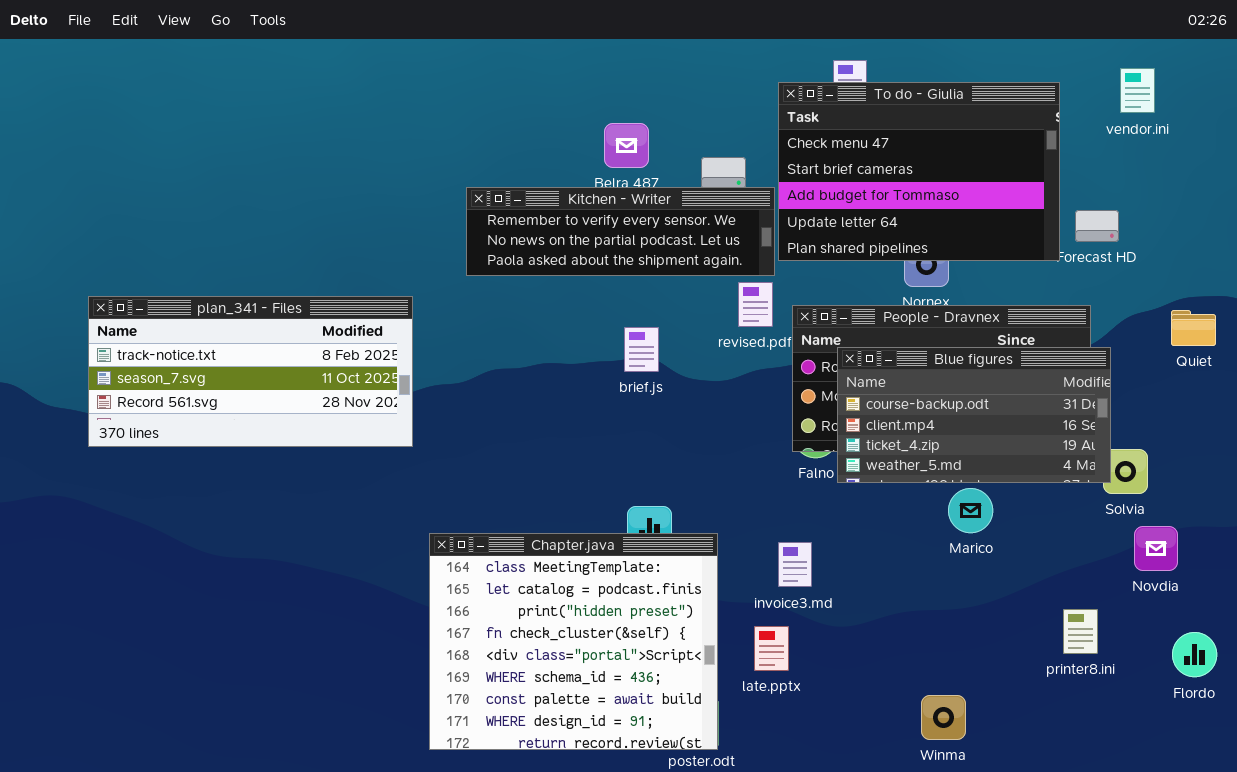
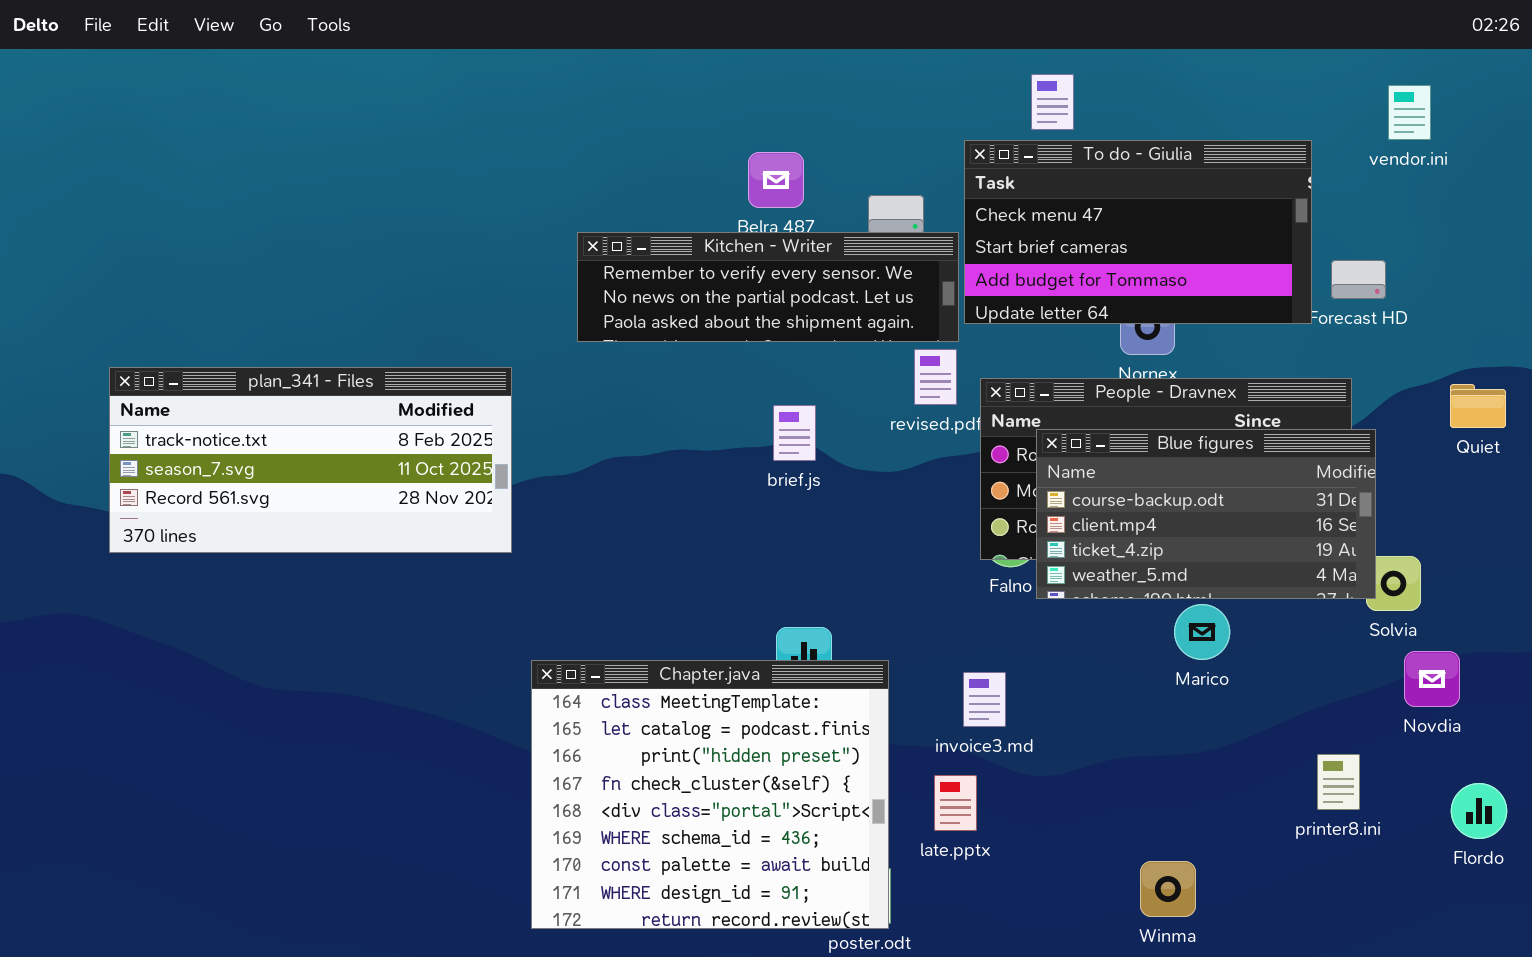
To do - Giulia: [778,82,1060,261] -> [964,140,1312,324], resized

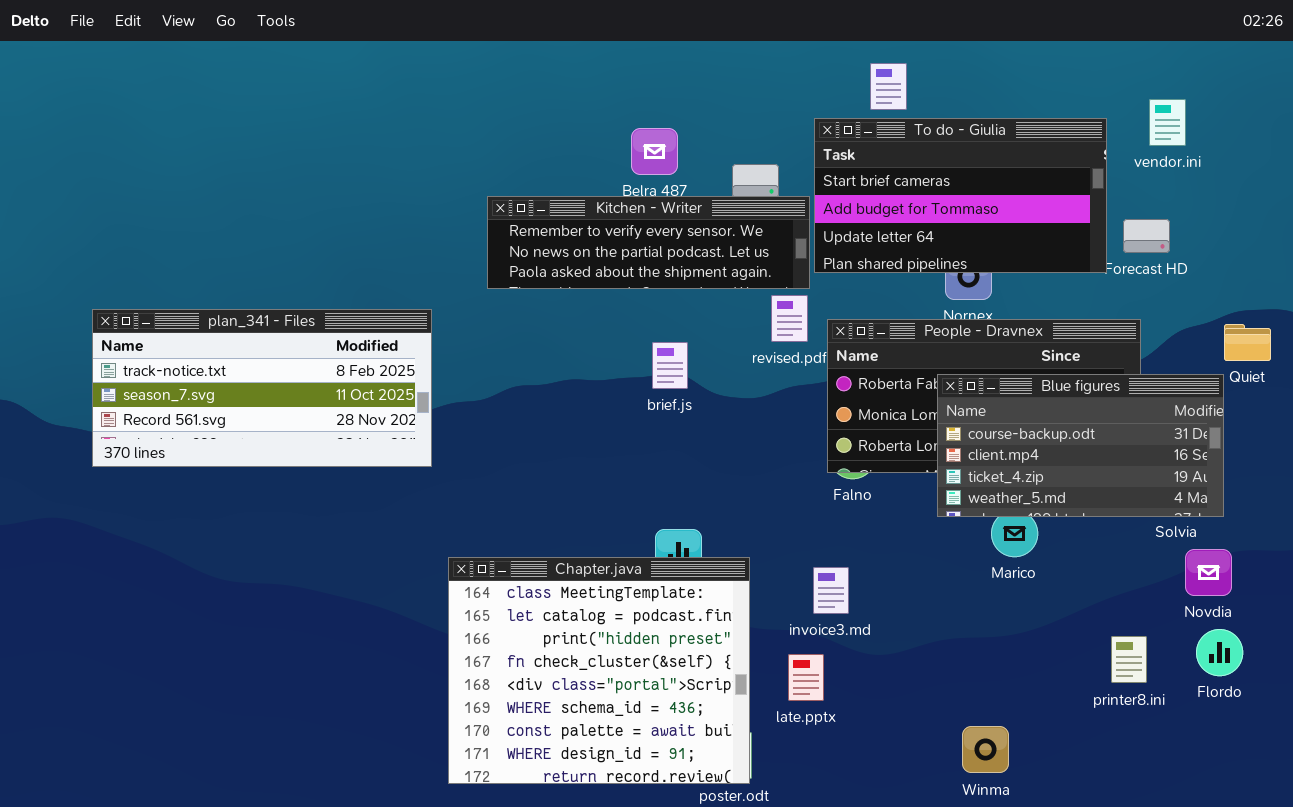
vendor.ini: [1388,85,1431,140] -> [1149,99,1186,146], moved
To do - Giulia: [964,140,1312,324] -> [814,118,1107,273], scrolled down 1 row
Blue figures: [1036,429,1376,599] -> [937,374,1224,517], moved
Flordo: [1451,783,1507,839] -> [1196,629,1243,676], moved

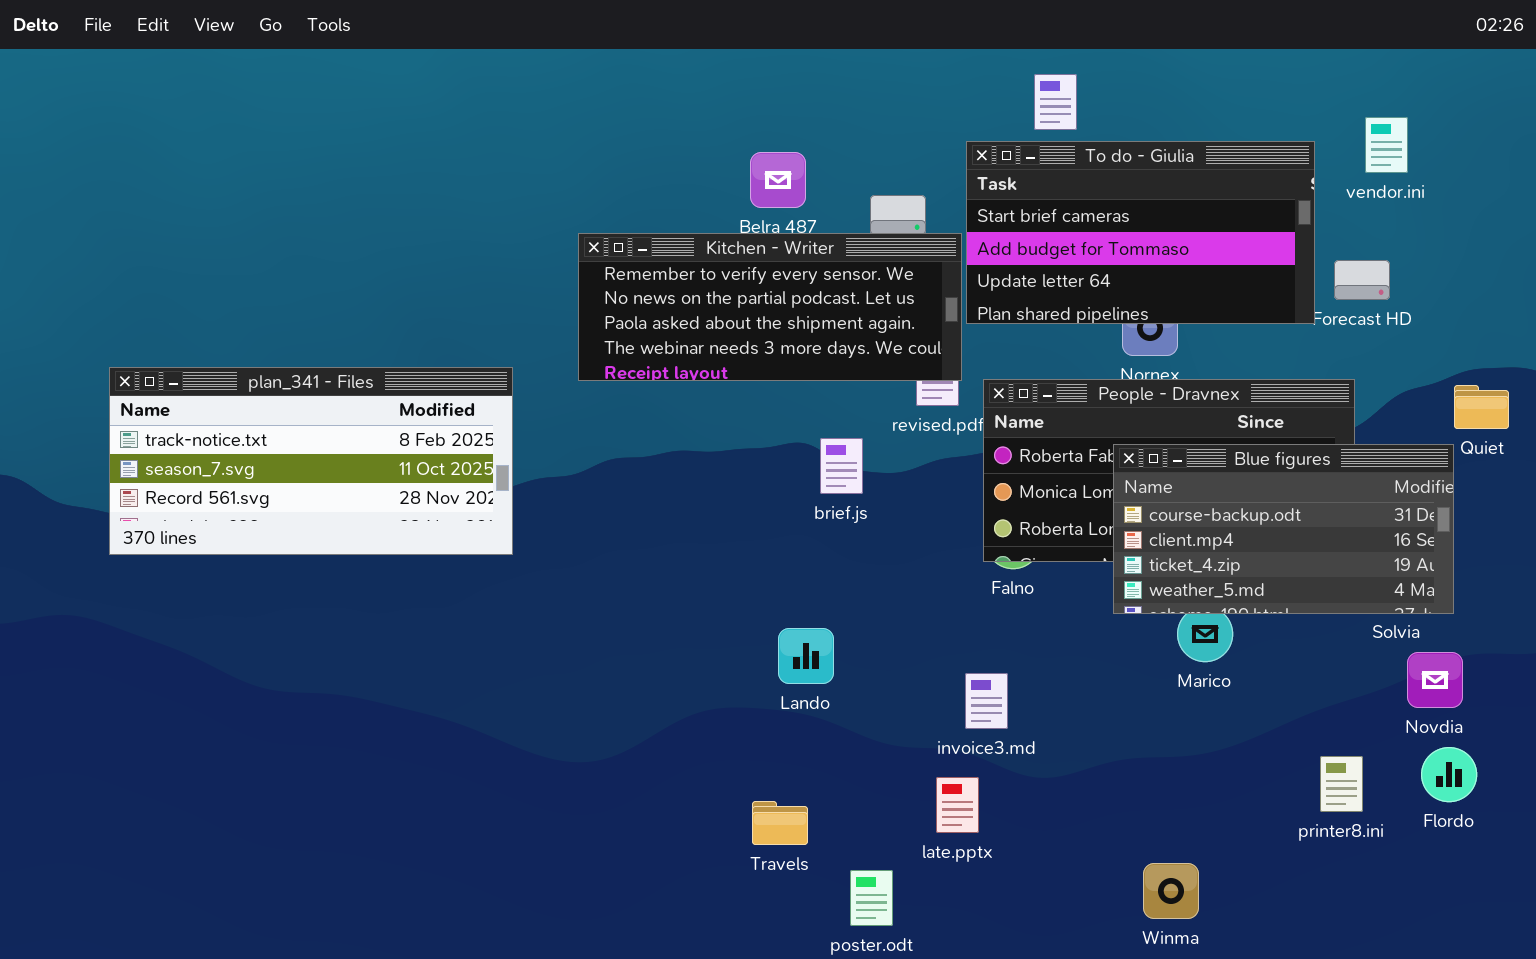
Kitchen - Writer: [487,196,810,289] -> [578,233,962,381], resized
brief.js: [652,342,688,389] -> [820,438,863,494], moved
Chapter.java: [448,557,750,784] -> none, closed

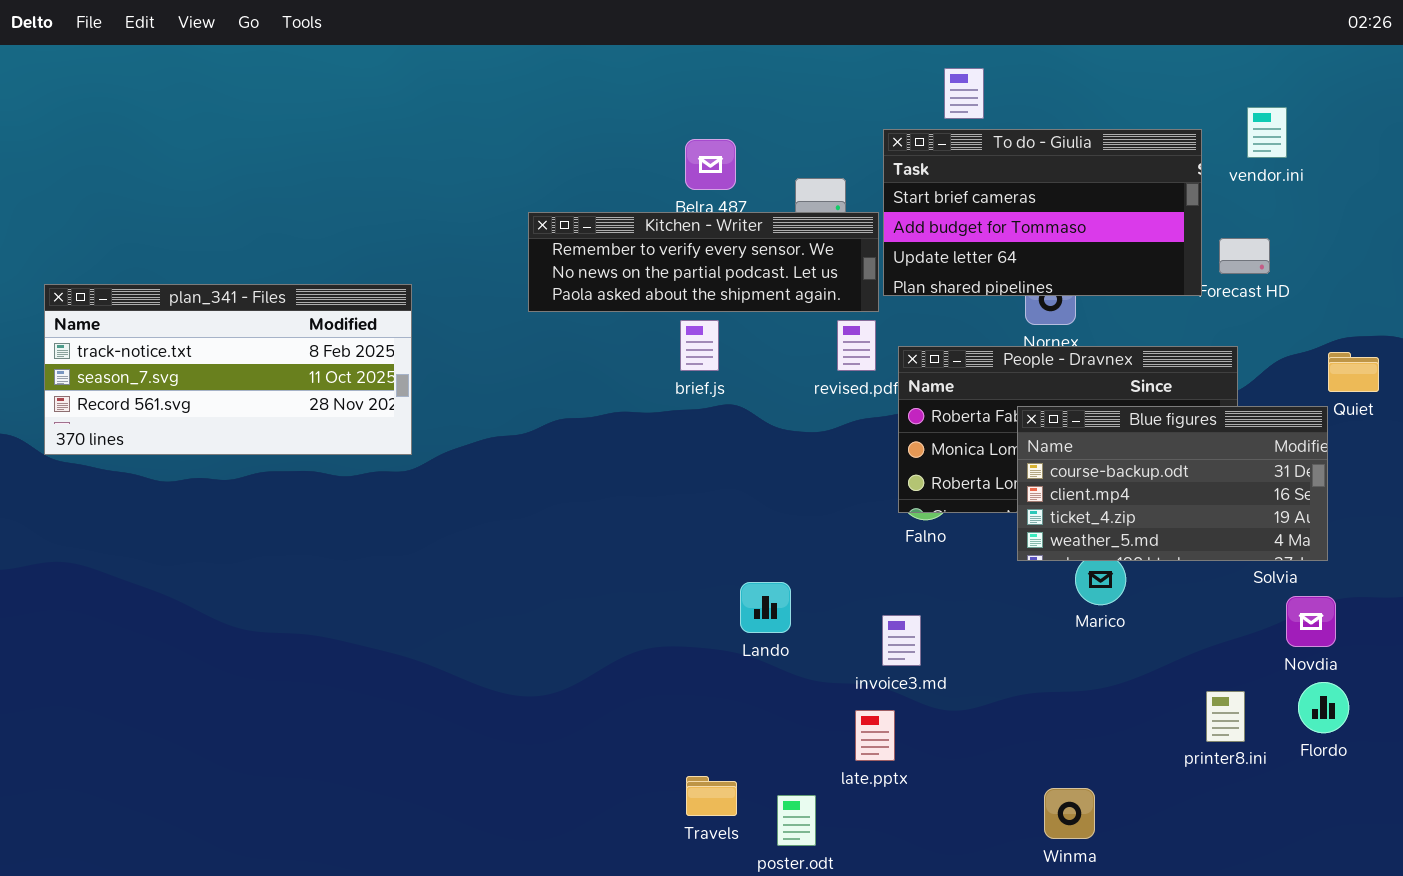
Kitchen - Writer: [578,233,962,381] -> [528,212,879,312], resized
plan_341 - Files: [109,367,513,555] -> [44,284,412,455], moved
brief.js: [820,438,863,494] -> [680,320,719,371], moved
Lando: [778,628,834,684] -> [740,582,791,633], moved
Travels: [752,801,808,845] -> [686,776,737,816], moved

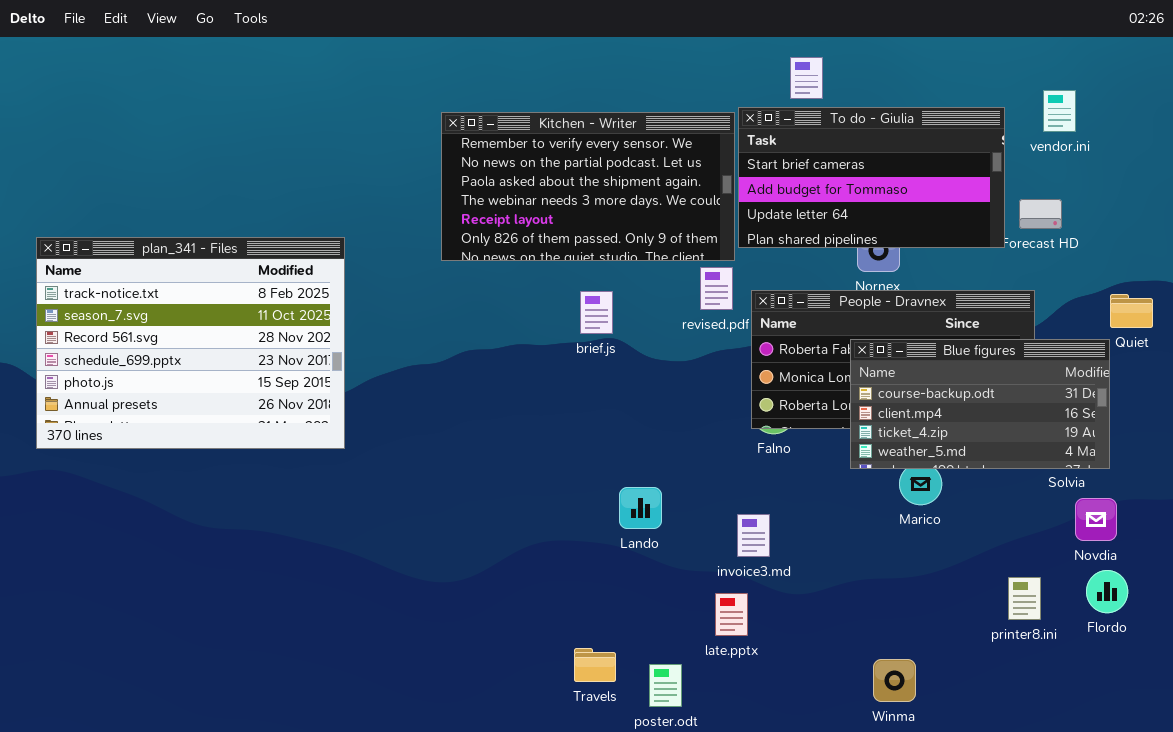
Kitchen - Writer: [528,212,879,312] -> [441,112,735,261], resized
plan_341 - Files: [44,284,412,455] -> [36,237,345,449], resized
brief.js: [680,320,719,371] -> [580,291,613,334], moved

